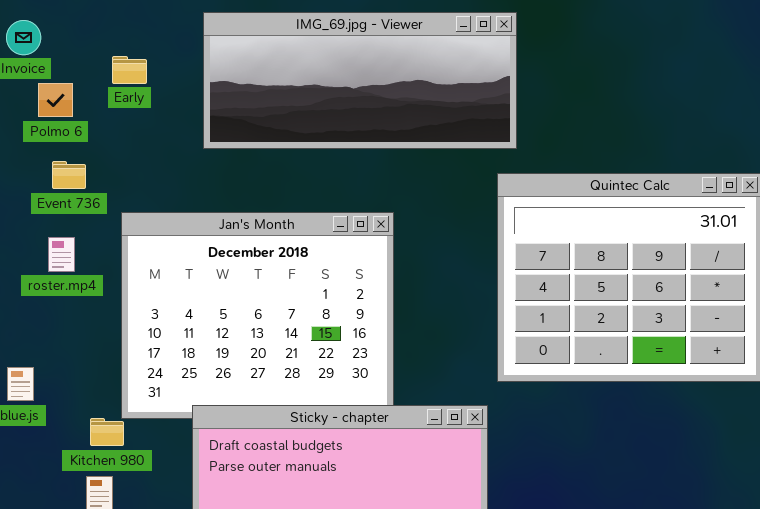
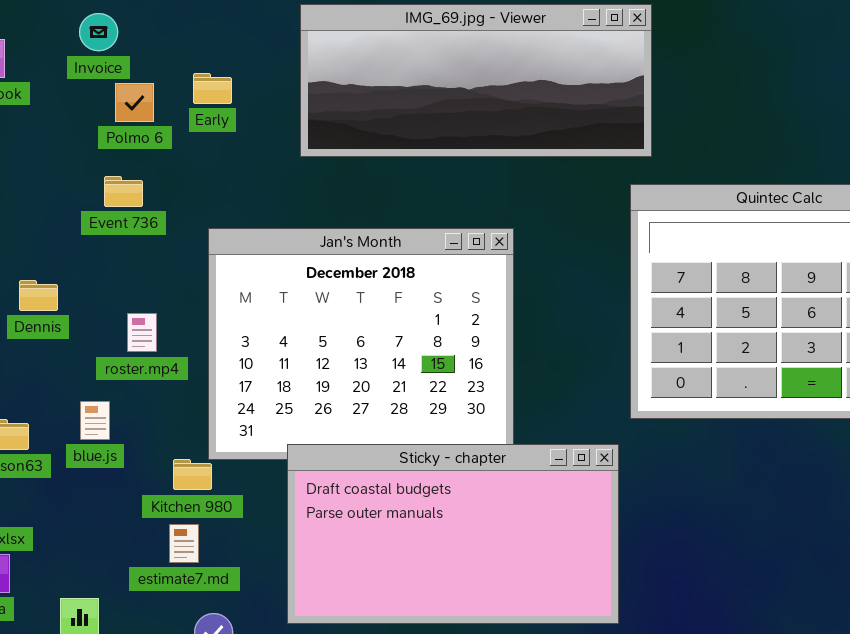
Early: [112,56,147,84] -> [193,73,232,104], moved
Event 736: [52,161,86,189] -> [104,176,143,207], moved
roster.mp4: [48,237,75,272] -> [127,313,157,352], moved

